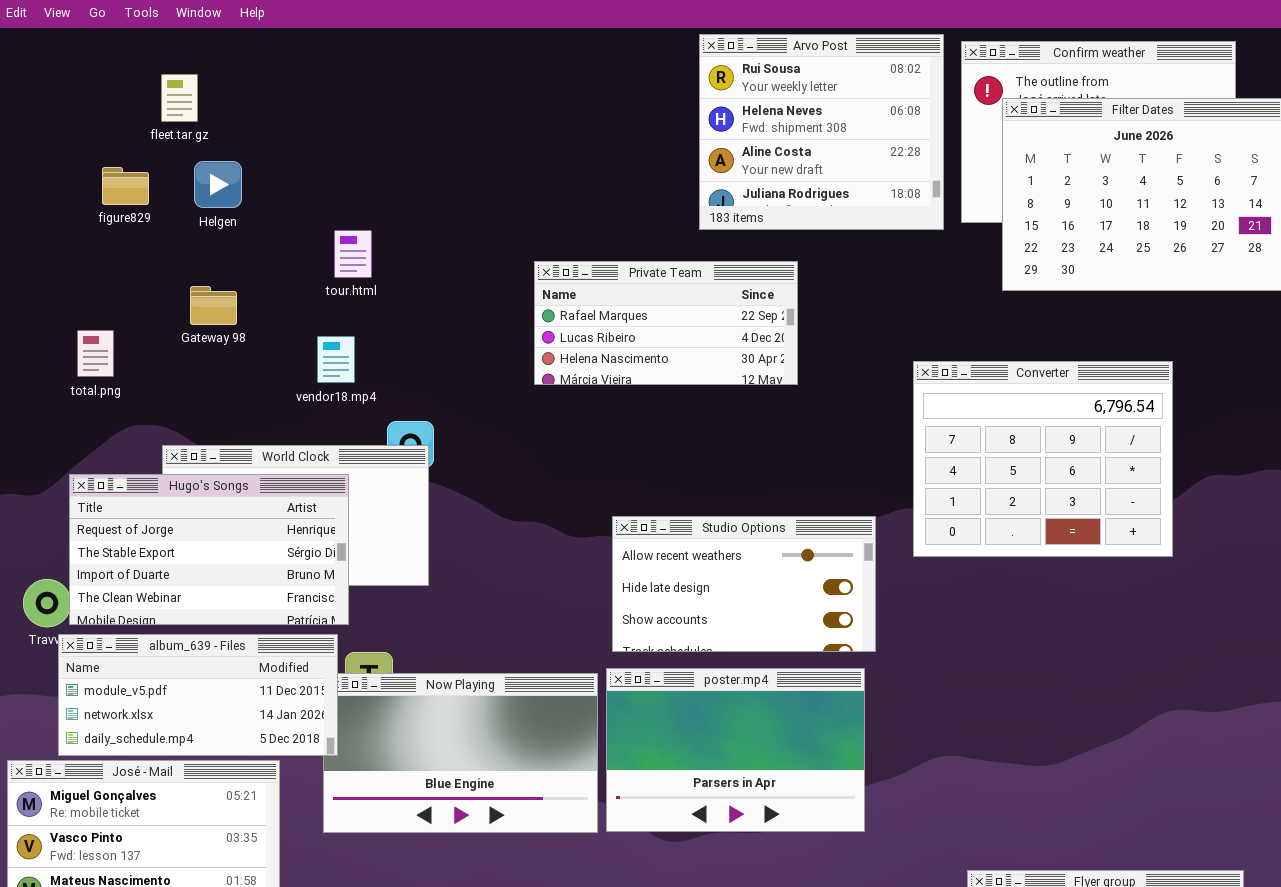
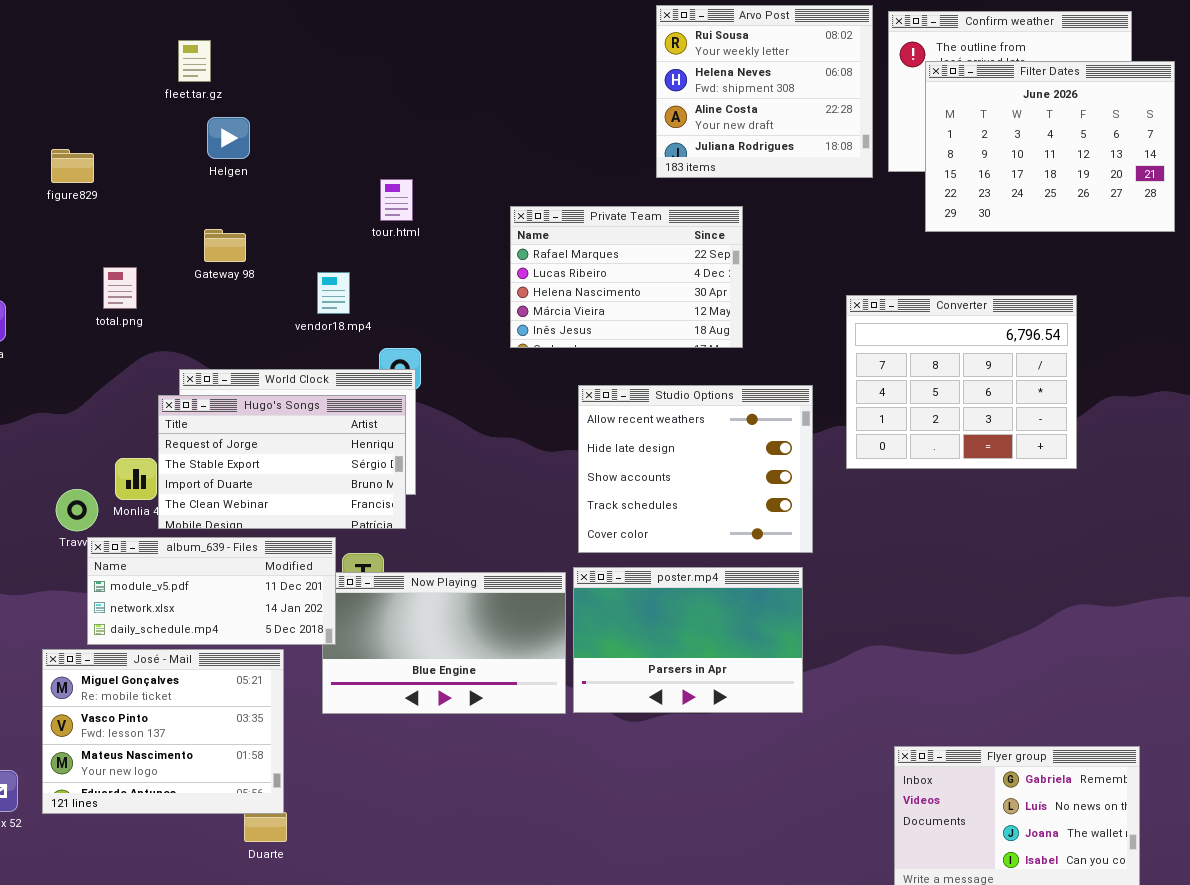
figure829: [102,167,149,205] -> [51,149,94,183], moved
tour.html: [334,230,372,278] -> [380,179,413,221], moved
Private Team: [534,261,798,385] -> [510,206,743,348], resized
Hugo's Songs: [69,474,349,625] -> [158,395,406,529], moved
Studio Options: [612,516,876,652] -> [578,385,813,553], resized

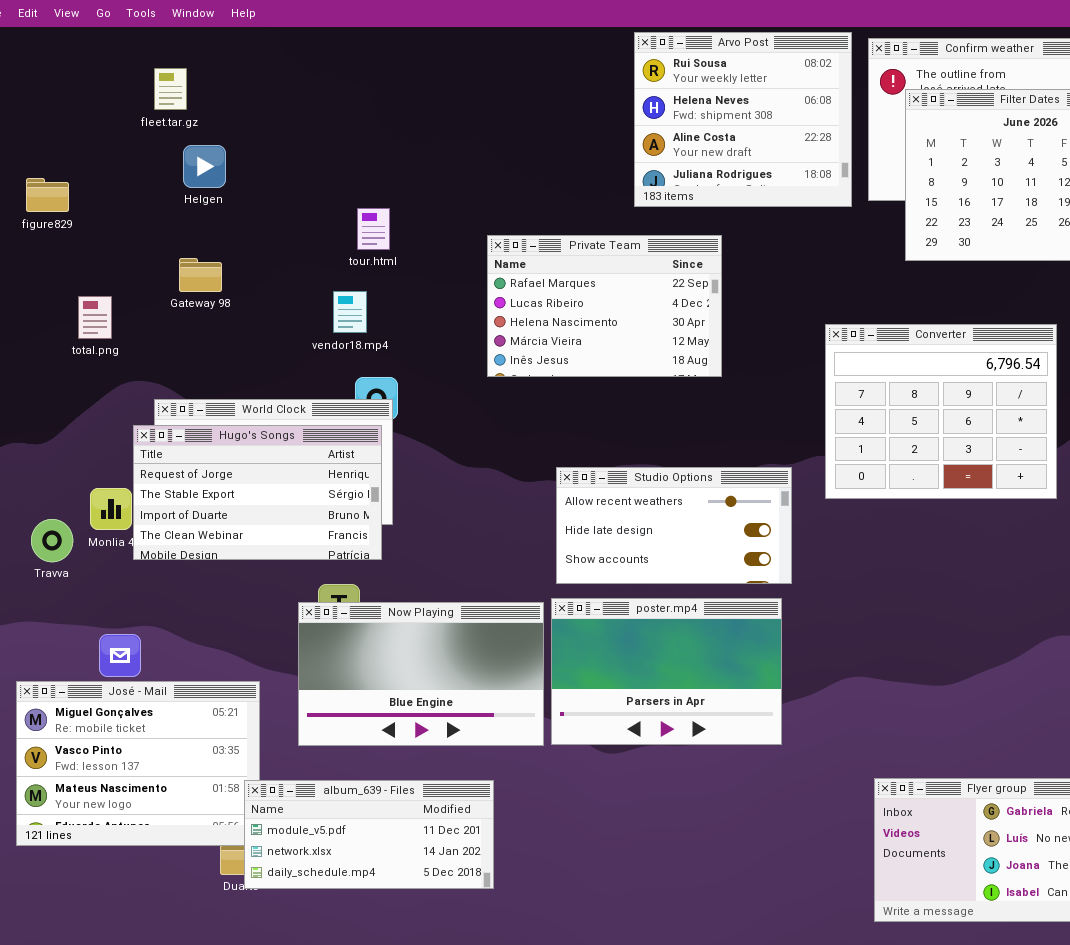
vendor18.mp4: [317,272,350,314] -> [333,291,367,333], moved
Studio Options: [578,385,813,553] -> [556,467,792,584], resized
album_639 - Files: [87,537,336,645] -> [244,780,494,889], moved

